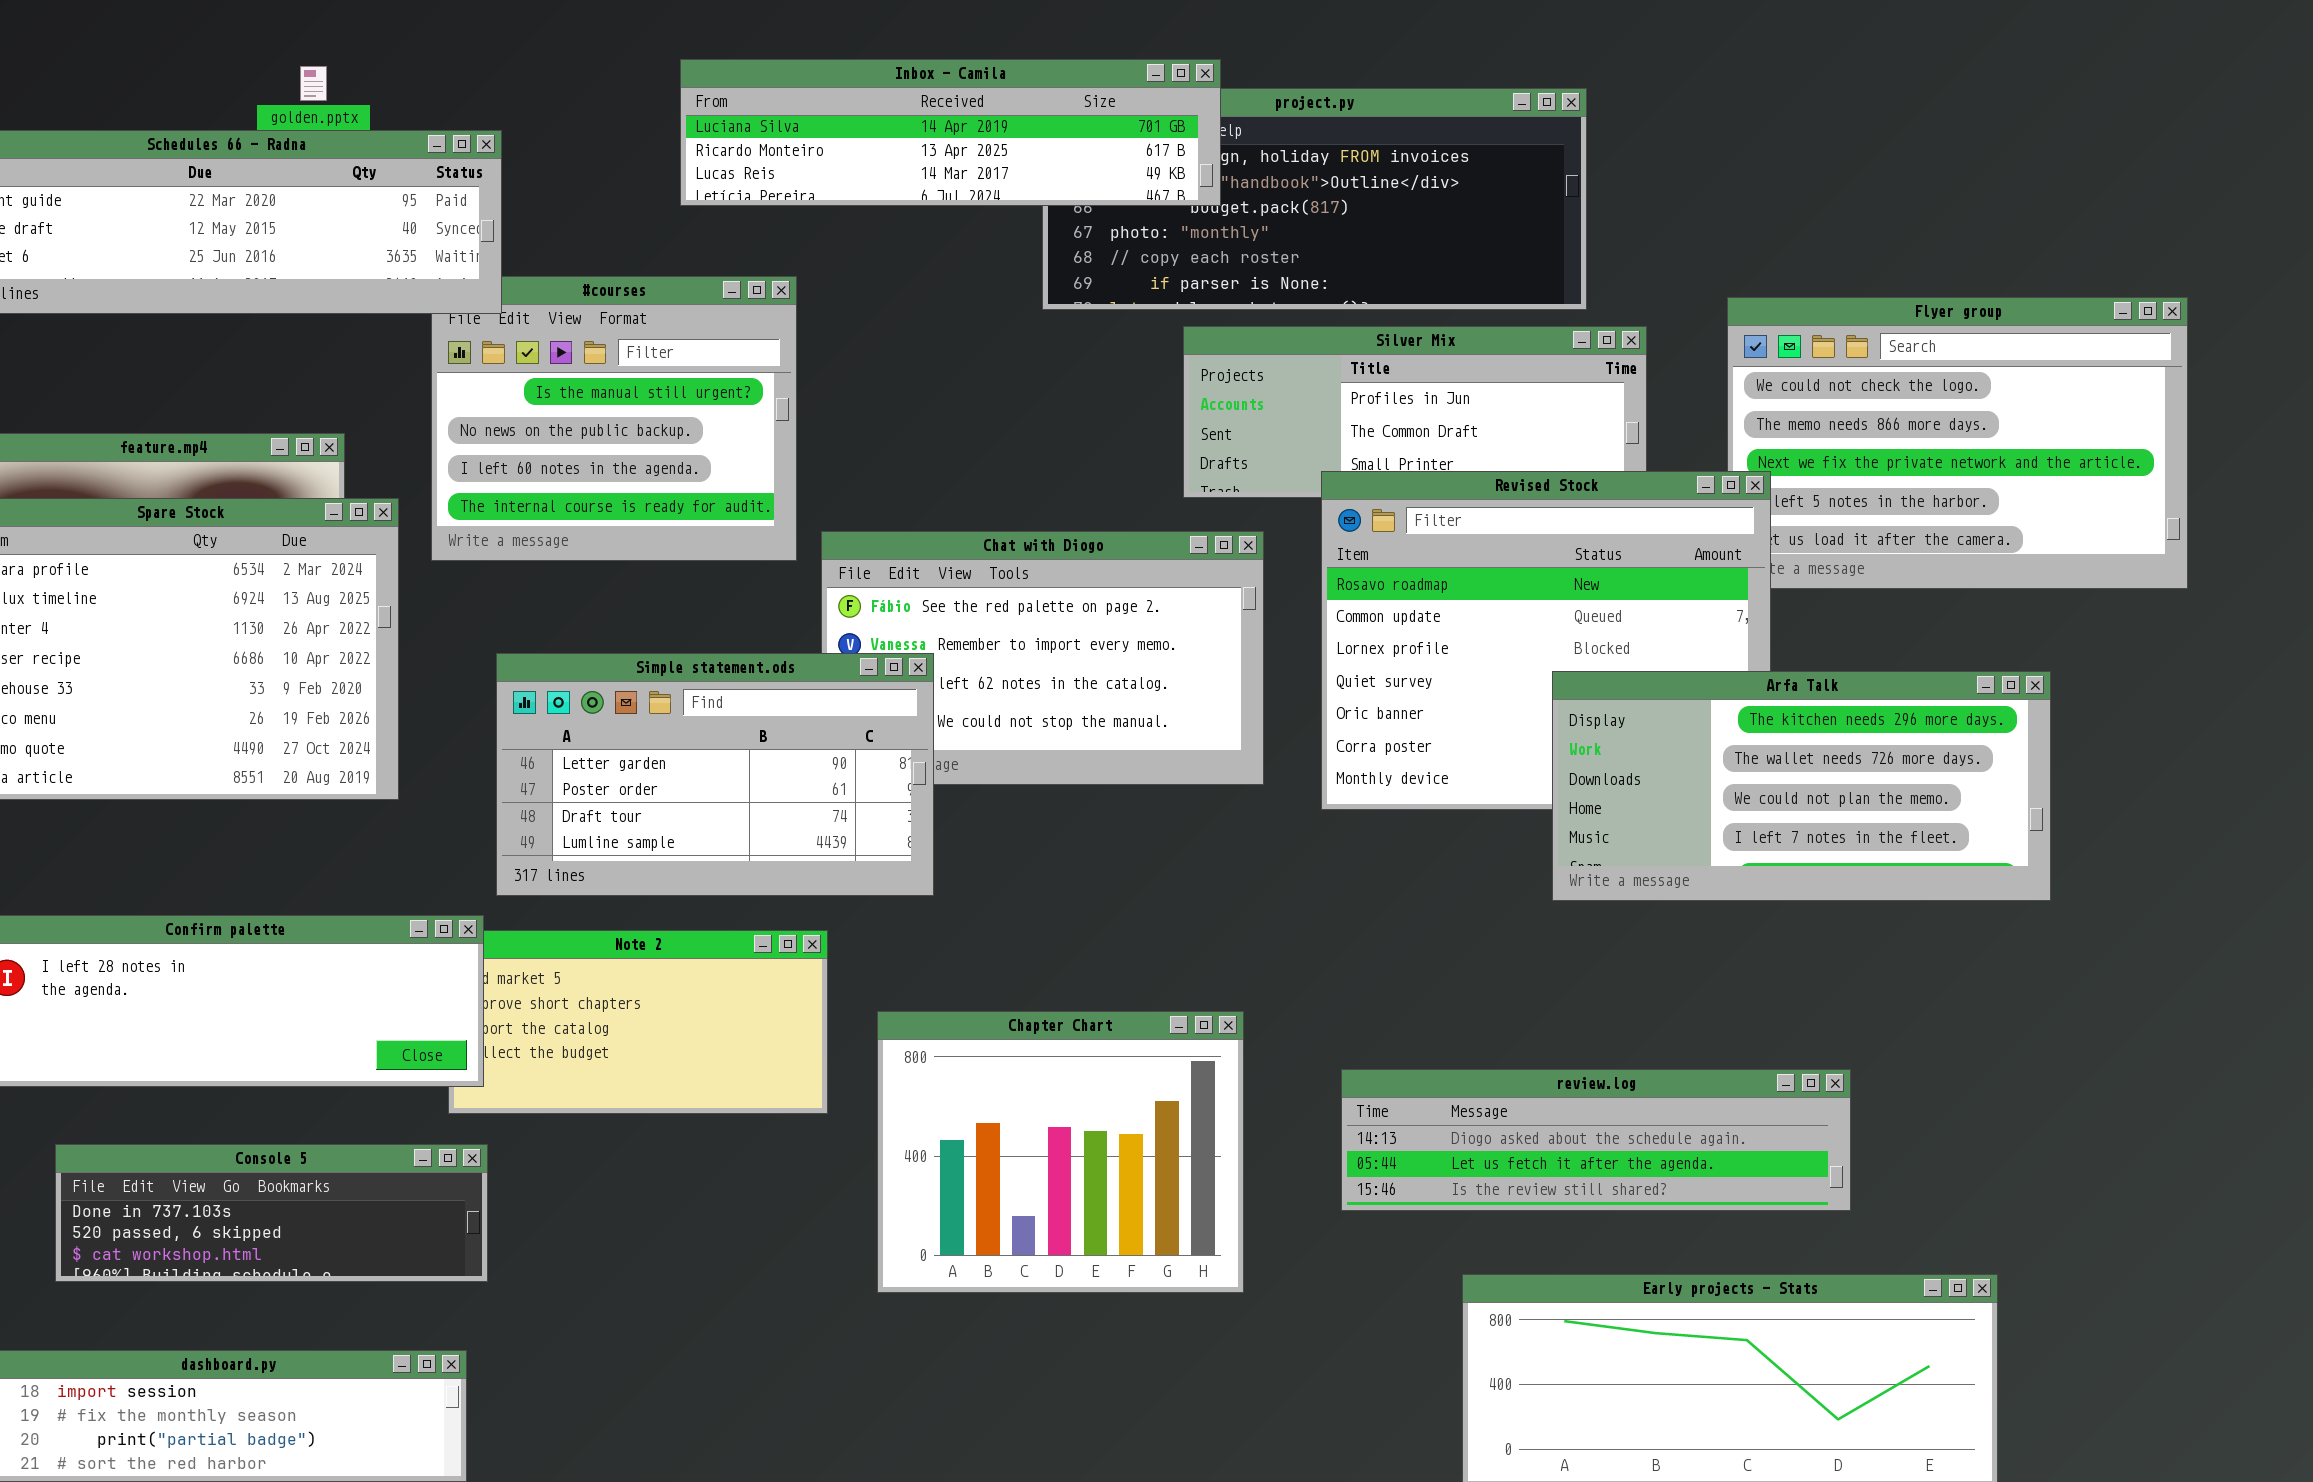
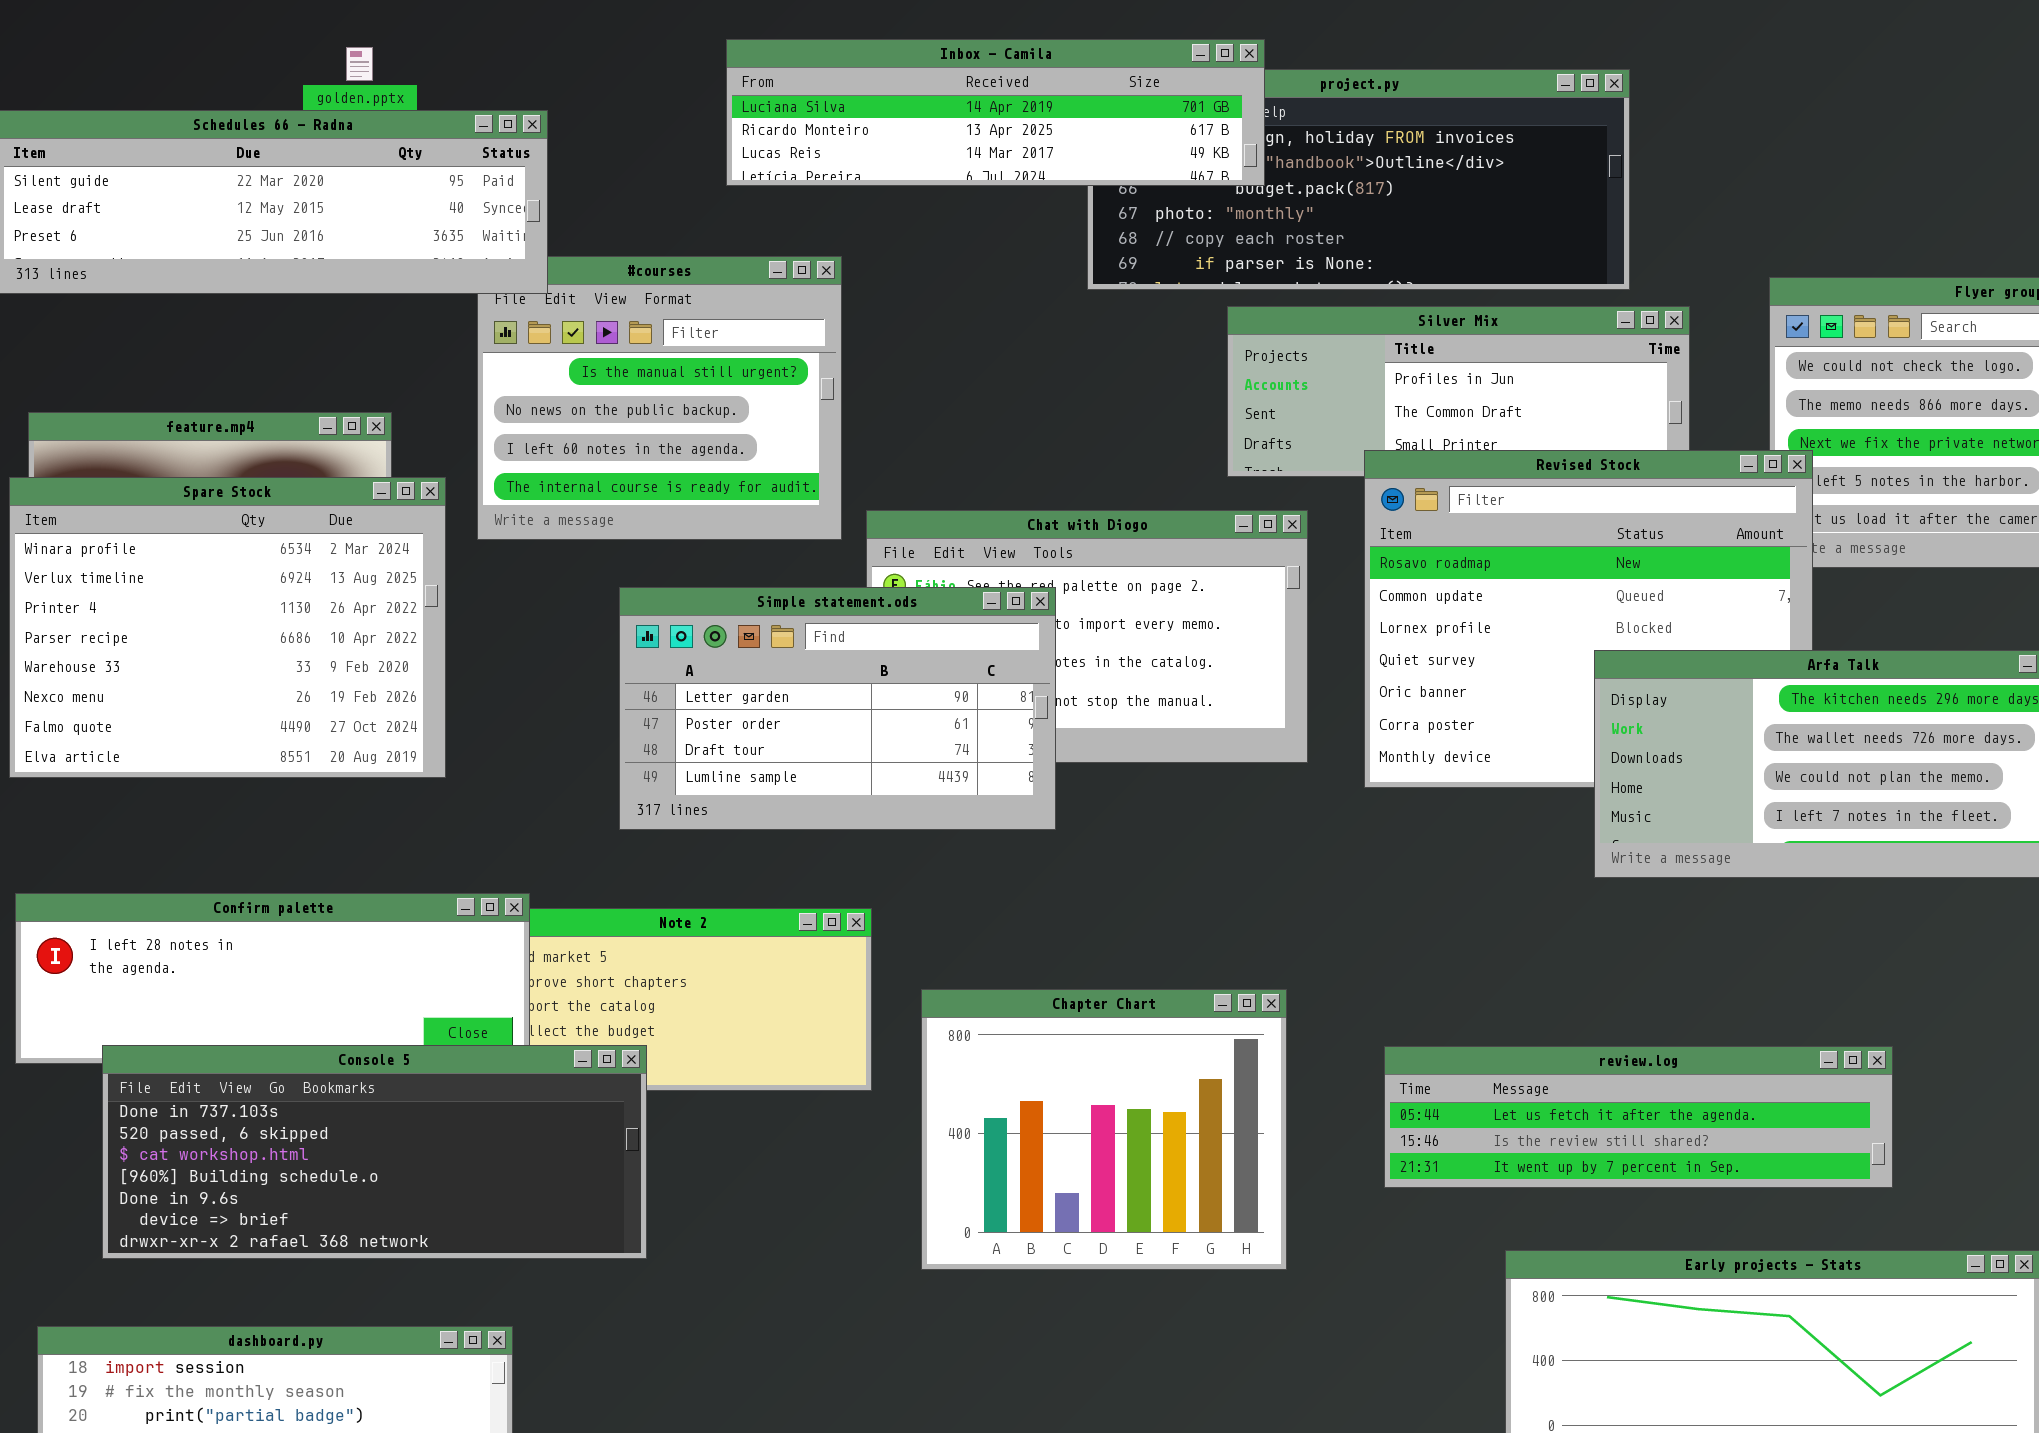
Simple statement.ods: [496,653,934,896] -> [619,587,1056,830], moved
review.log: [1341,1069,1851,1211] -> [1384,1046,1893,1188], scrolled down 1 row
Console 5: [55,1144,488,1282] -> [102,1045,647,1259], resized

